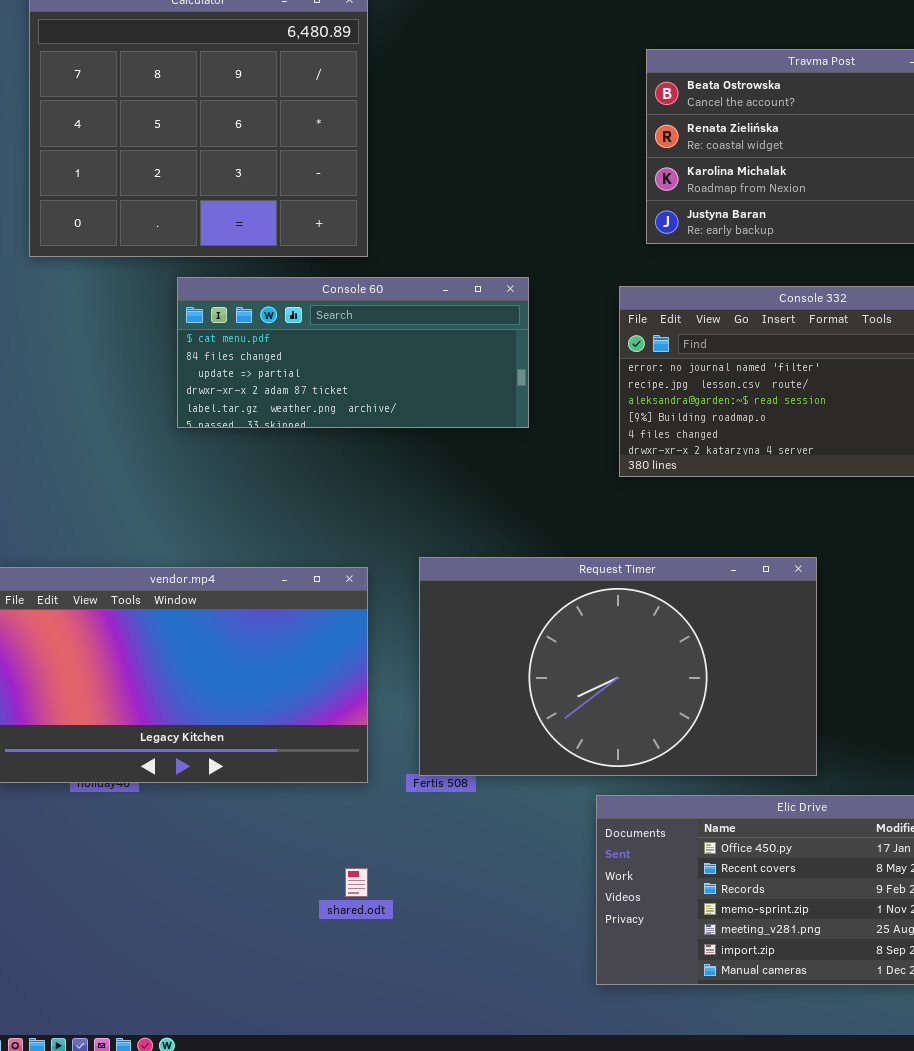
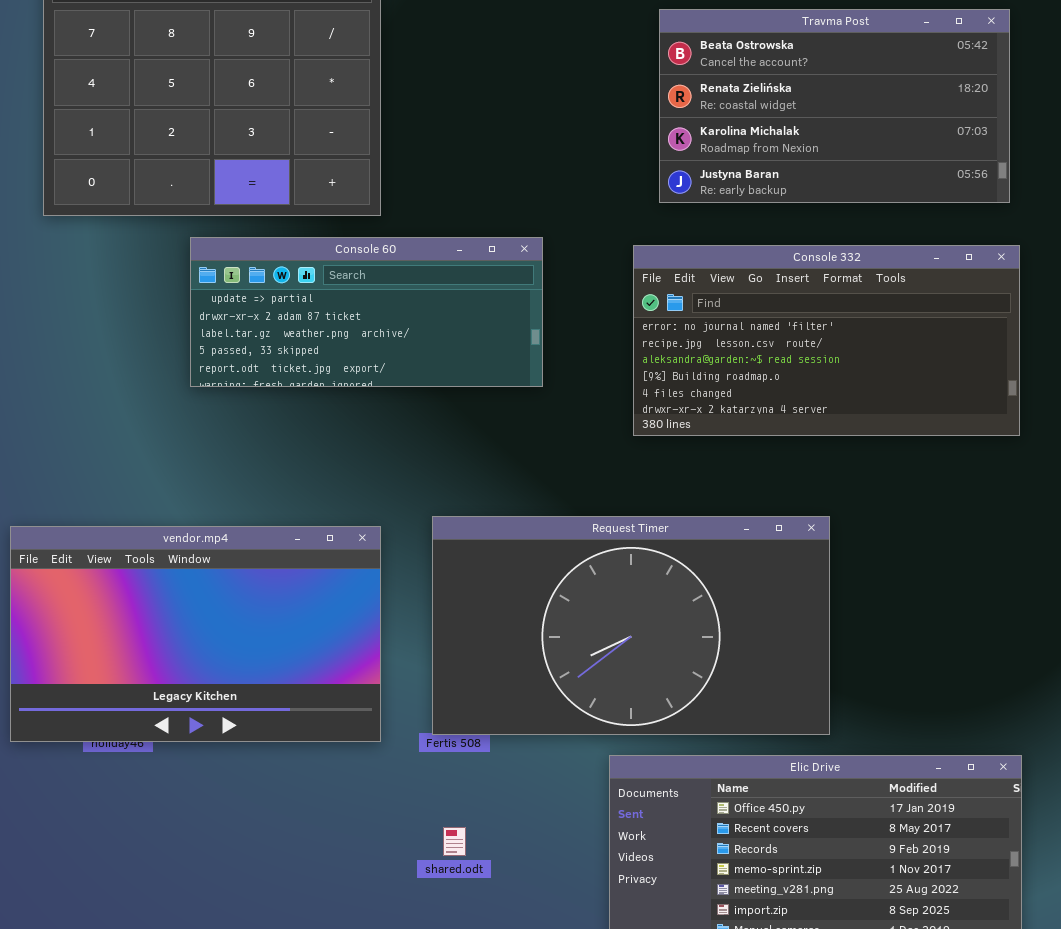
Console 60: [177,277,529,428] -> [190,237,543,387], scrolled down 2 rows
shared.odt: [345,868,368,897] -> [443,827,466,856], moved

